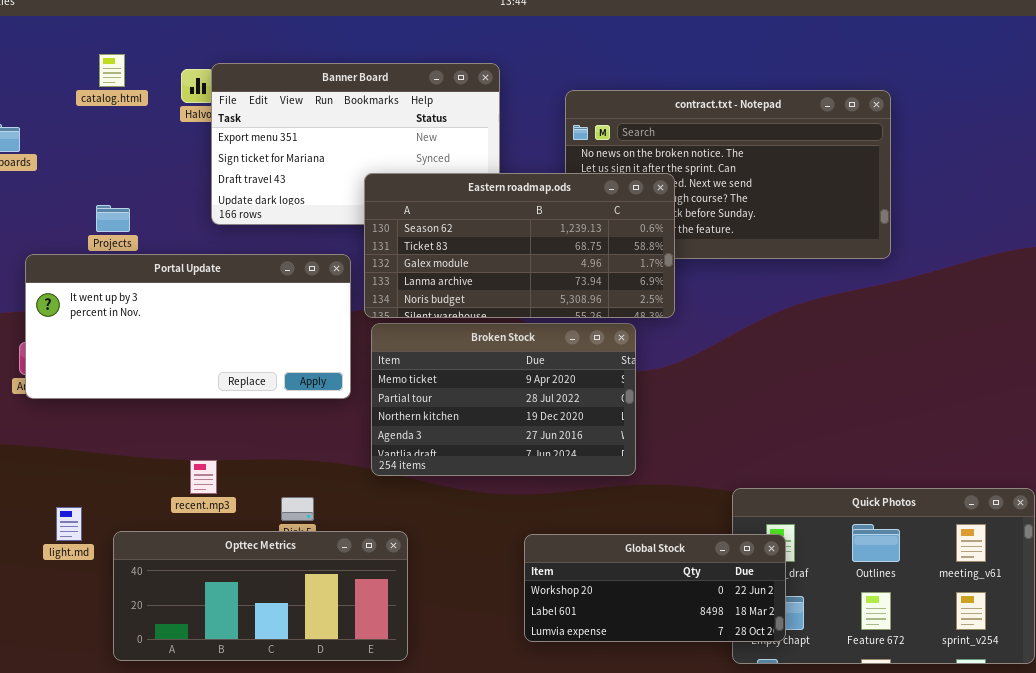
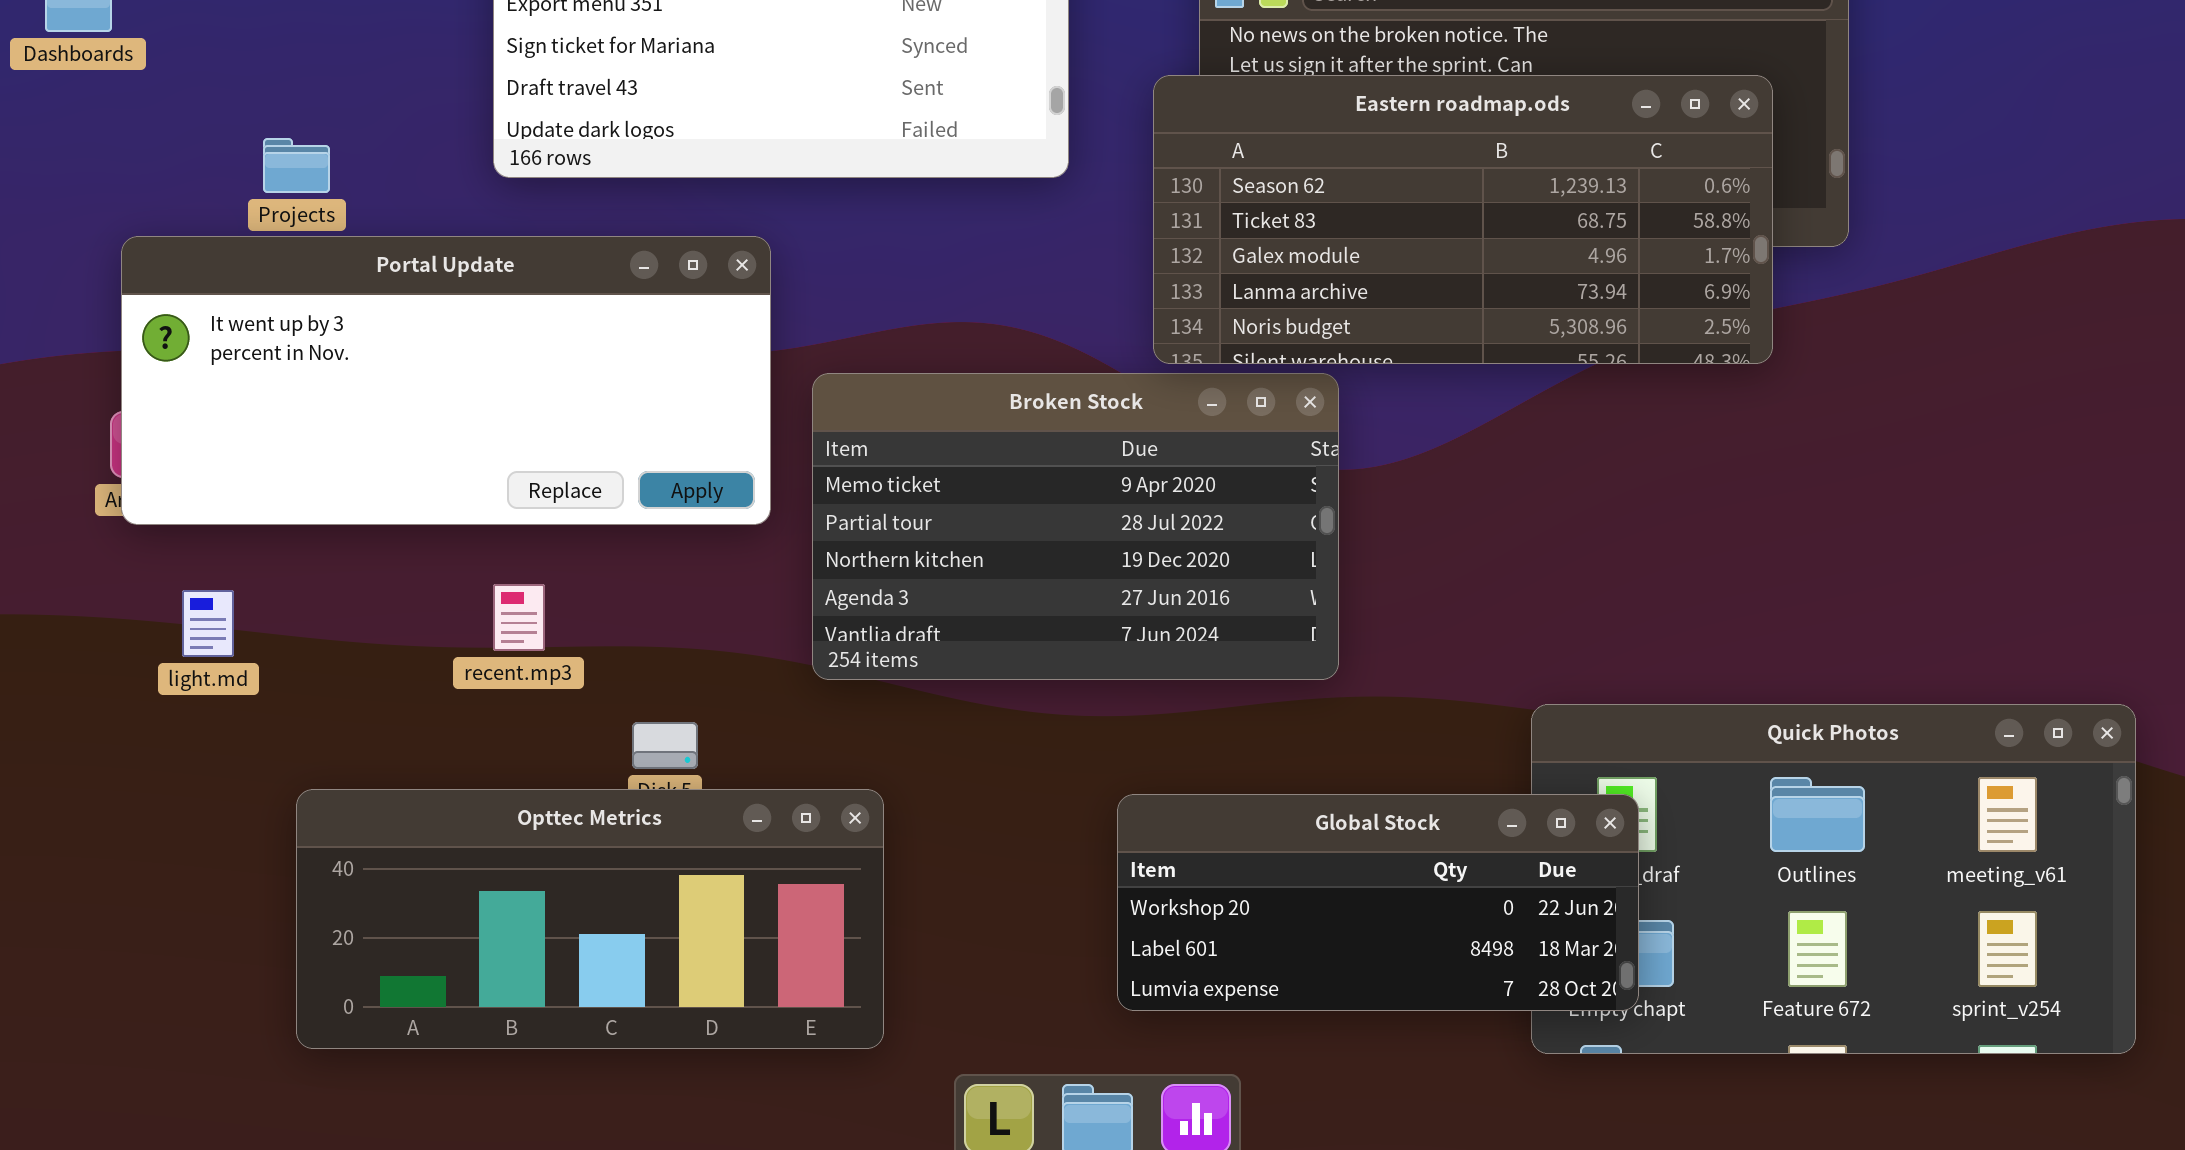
Eastern roadmap.ods: [364,173,675,318] -> [1153,75,1773,364], moved
recent.mp3: [190,460,217,494] -> [493,584,545,651], moved
light.md: [56,507,82,541] -> [182,590,234,657], moved

